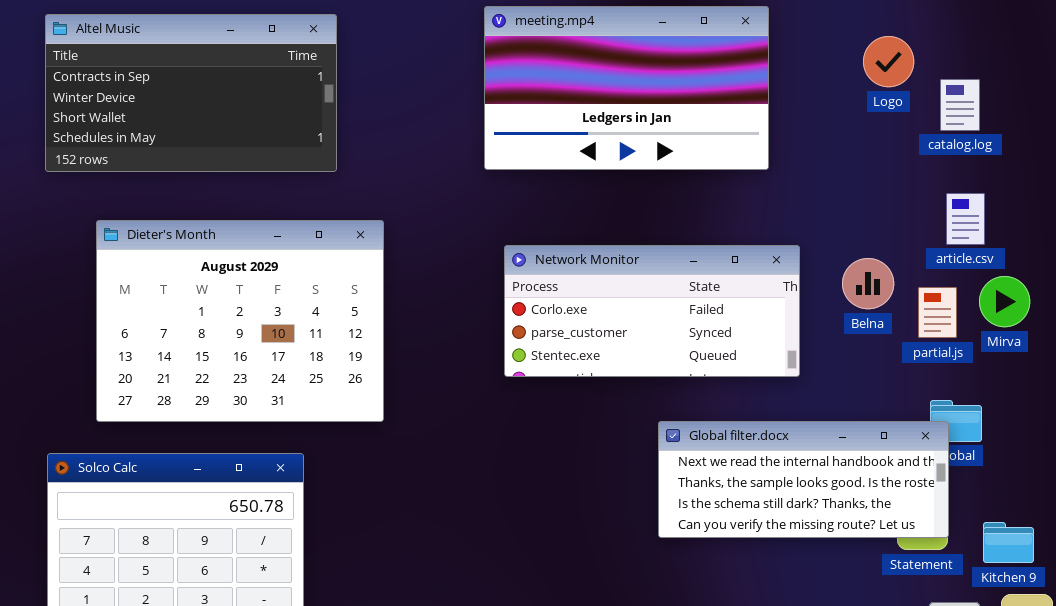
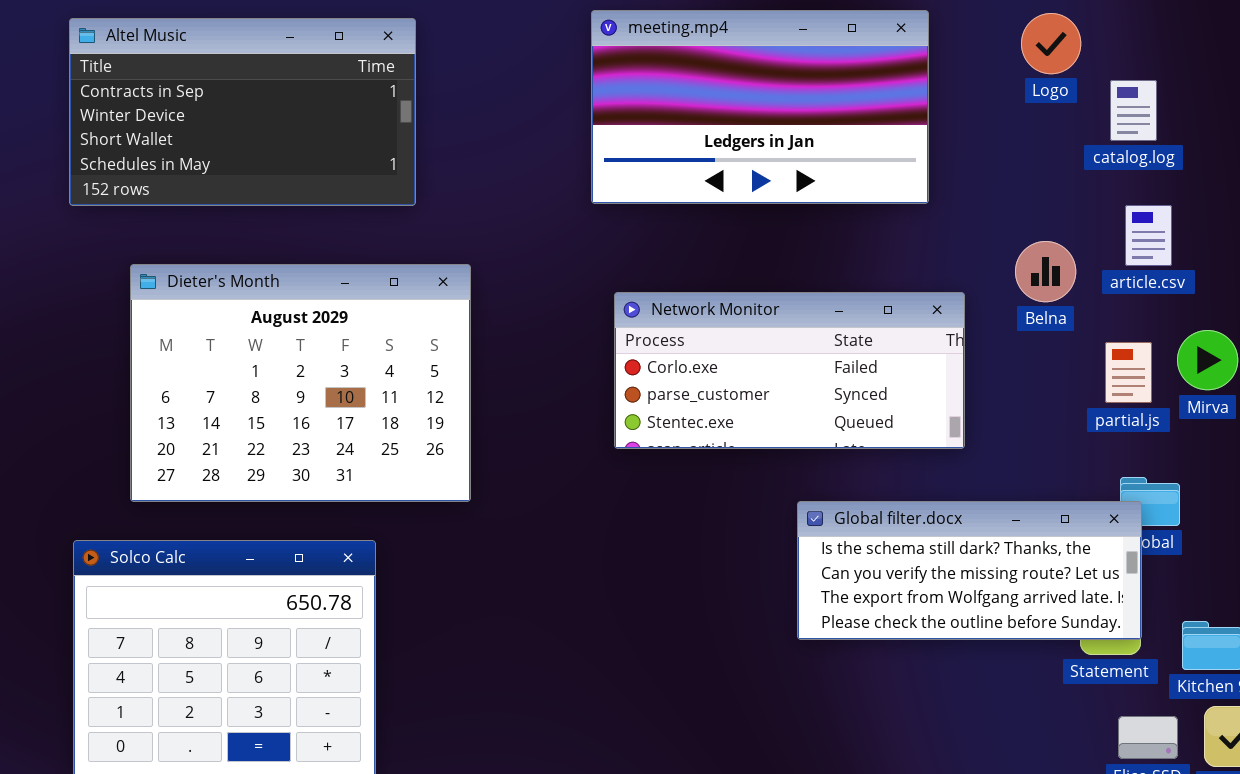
Logo: [863,36,914,87] -> [1021,13,1081,74], moved
catalog.log: [940,79,980,131] -> [1110,80,1157,141], moved
article.csv: [946,193,985,245] -> [1125,205,1172,266], moved
Belna: [842,258,894,309] -> [1015,241,1076,302], moved
Global filter.docx: [658,421,949,538] -> [797,501,1142,640], scrolled down 2 rows

